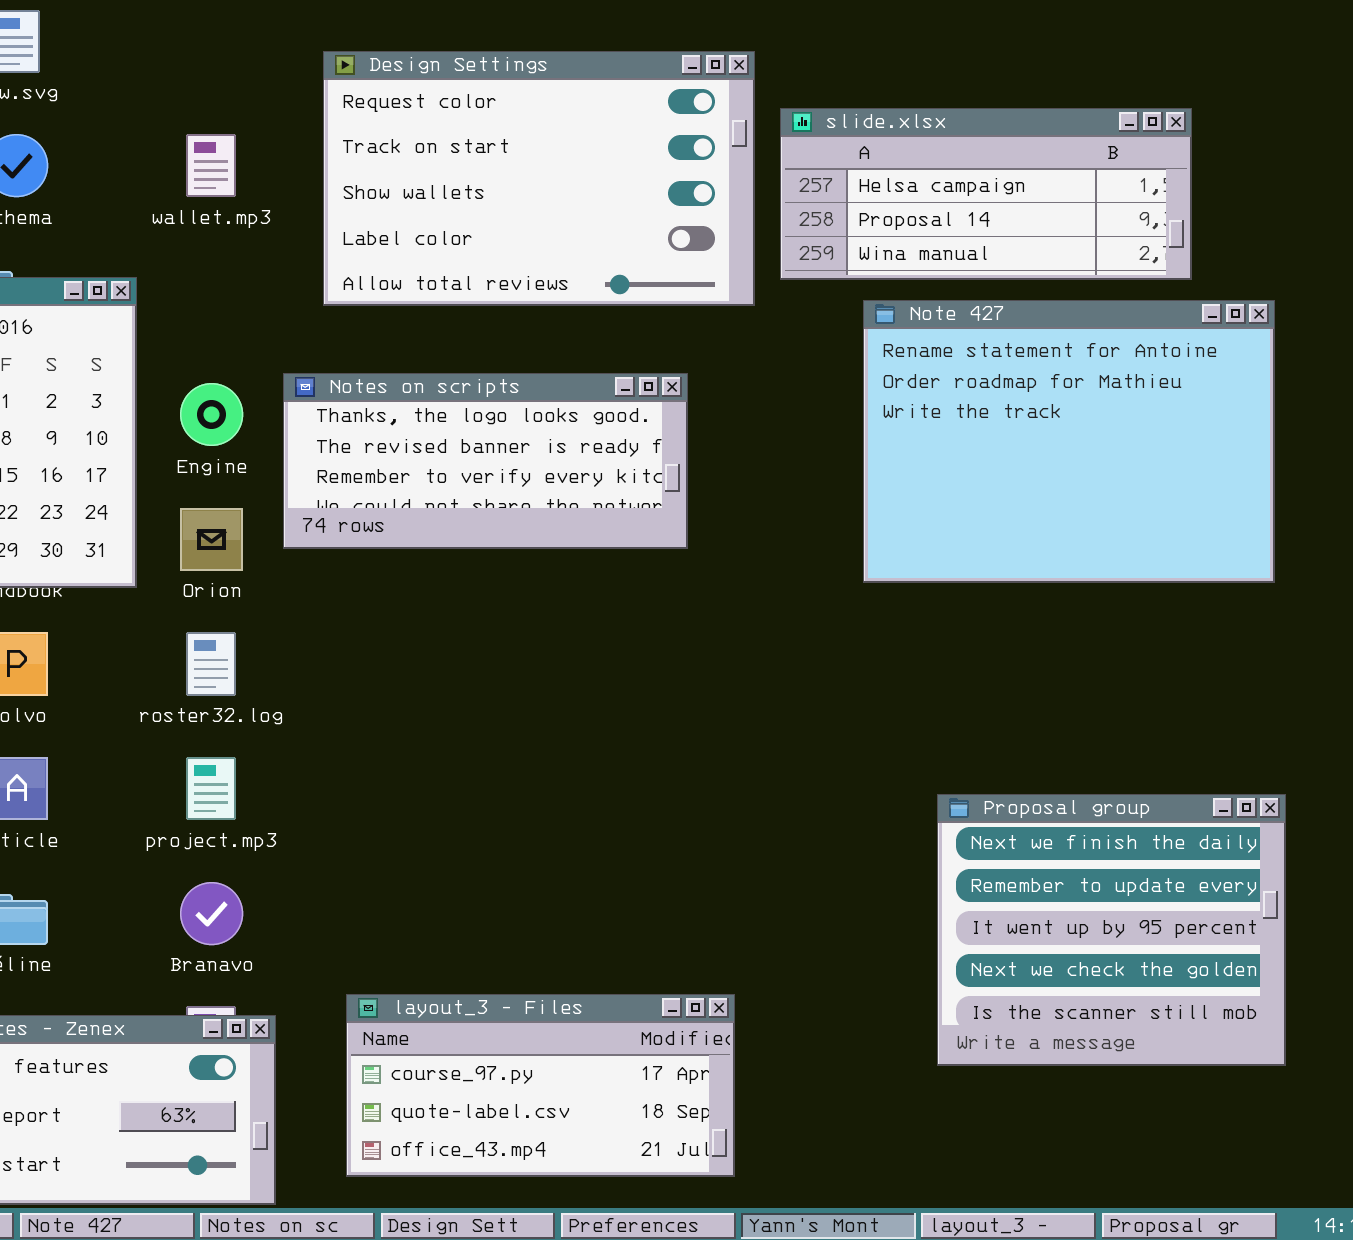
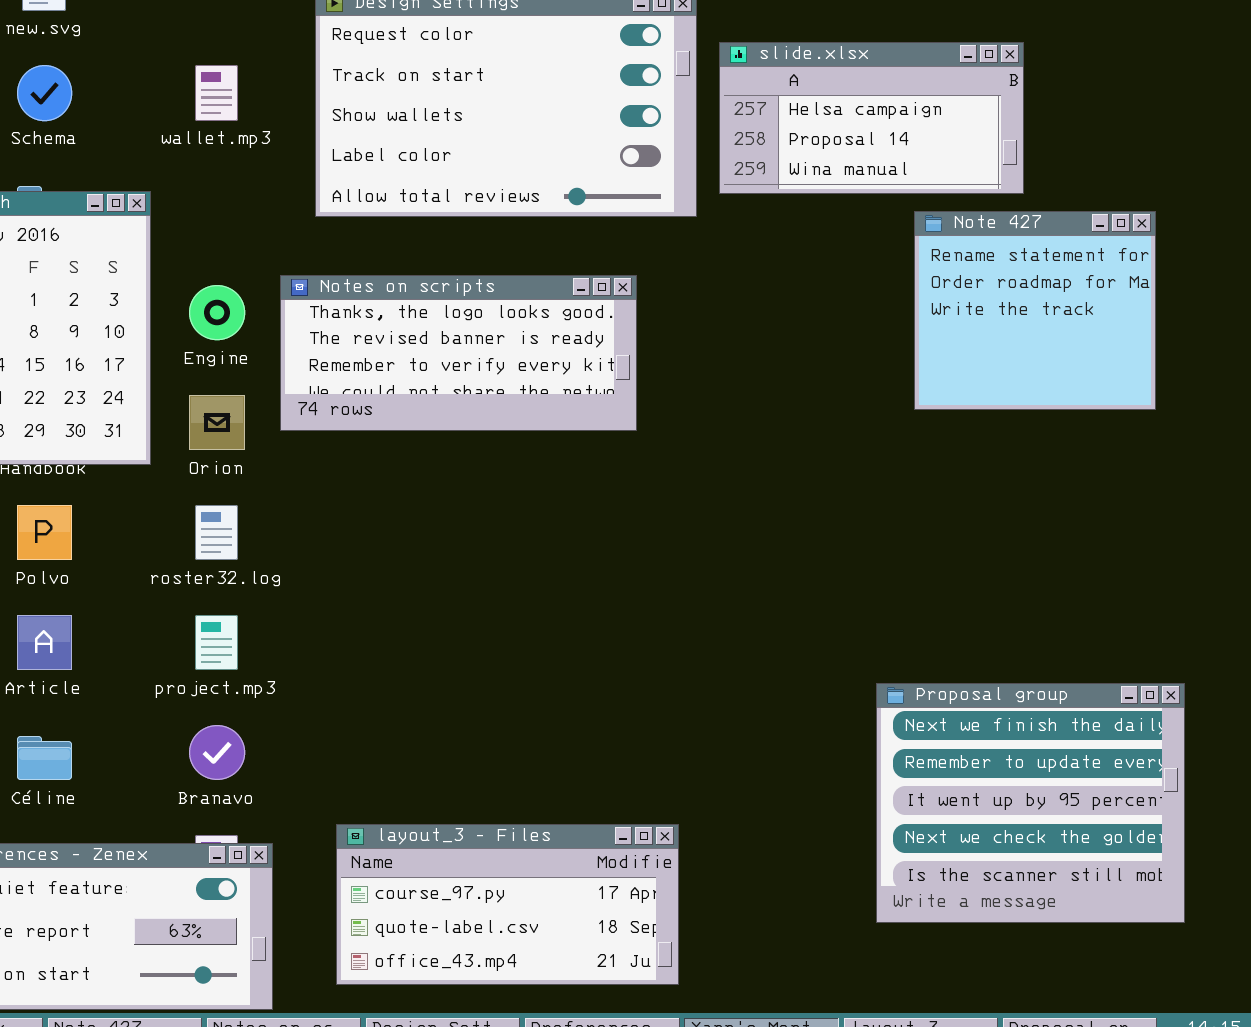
slide.xlsx: [780,108,1192,280] -> [719,42,1024,194], resized
Note 427: [863,300,1275,583] -> [914,211,1156,410], resized
Proposal group: [937,794,1286,1066] -> [876,683,1185,923], moved

